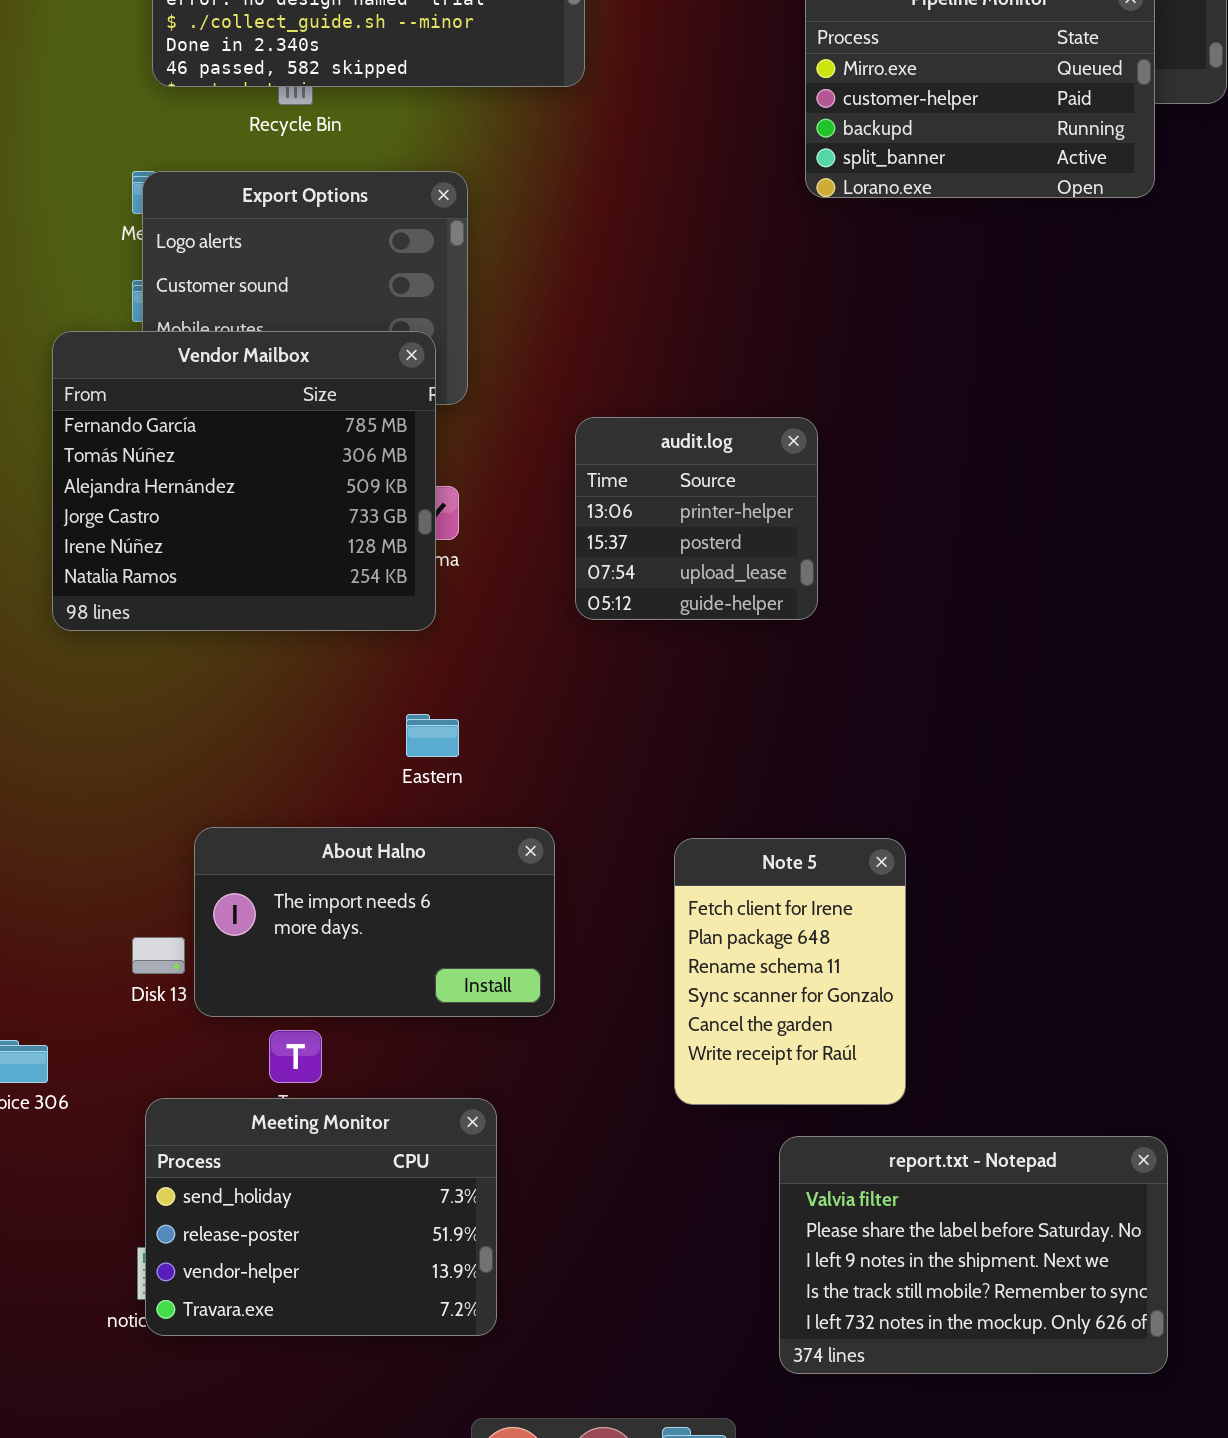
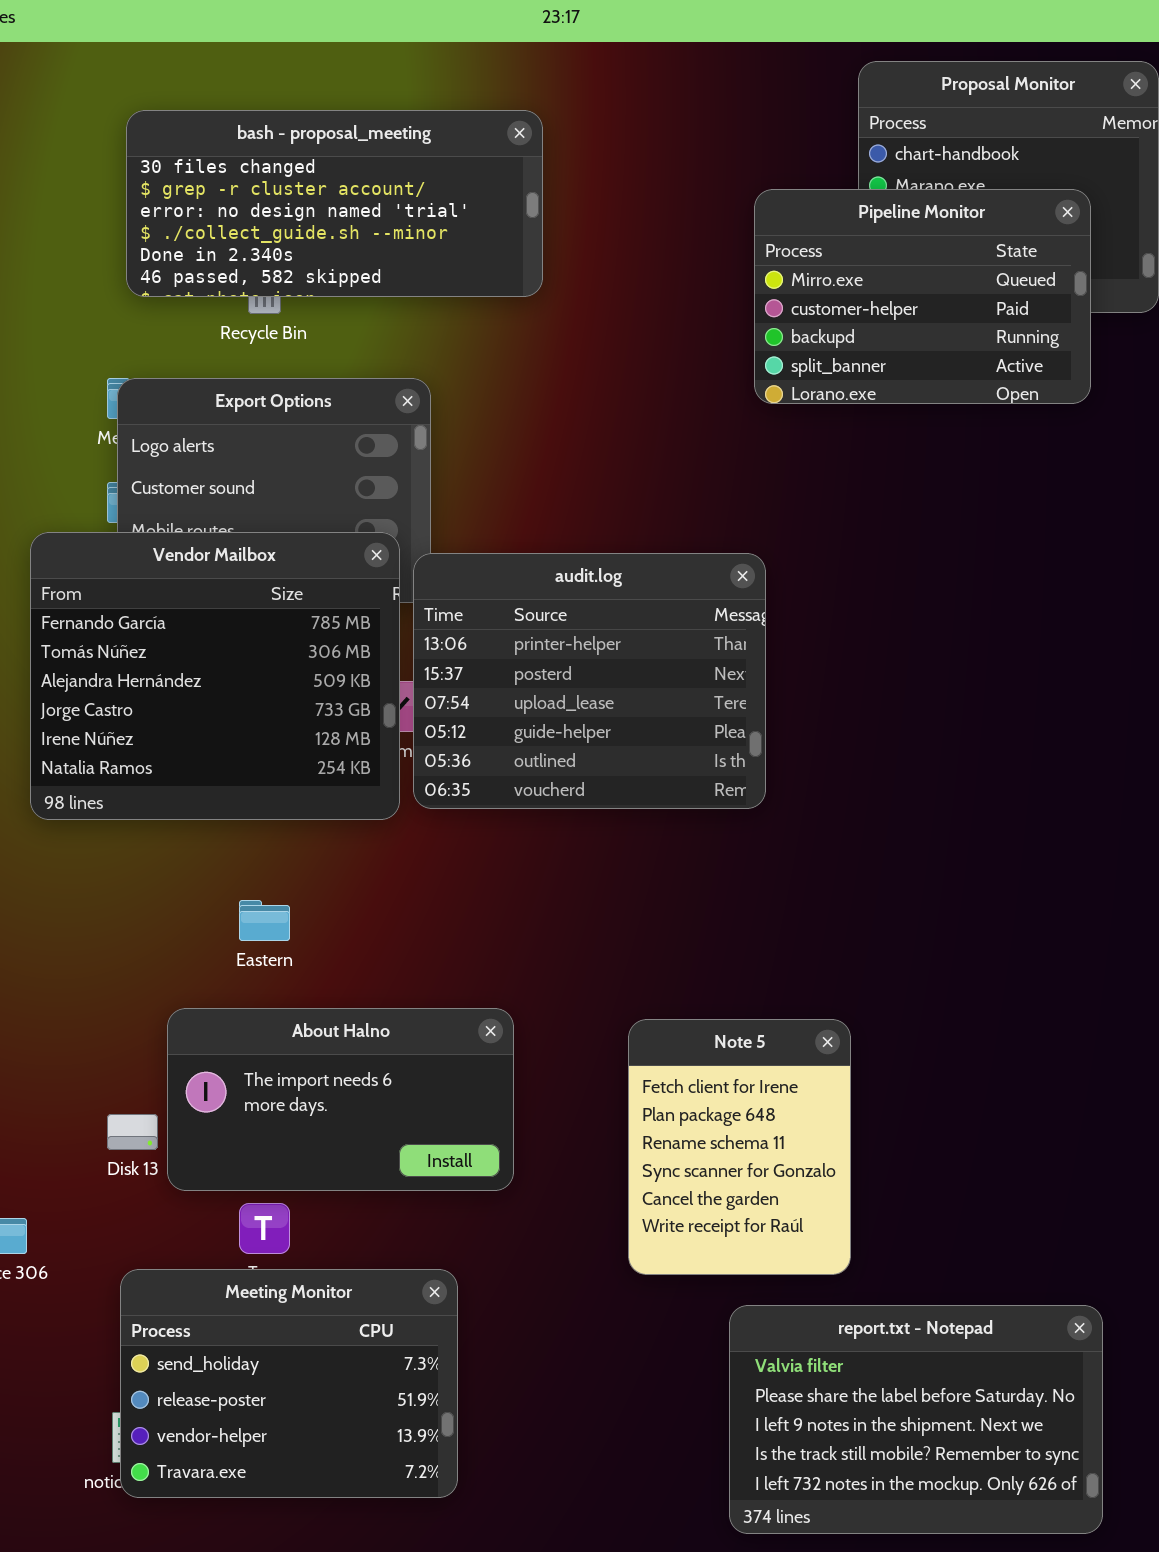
audit.log: [575,417,818,620] -> [413,553,766,809], resized
Eastern: [406,714,459,757] -> [239,900,290,941], moved

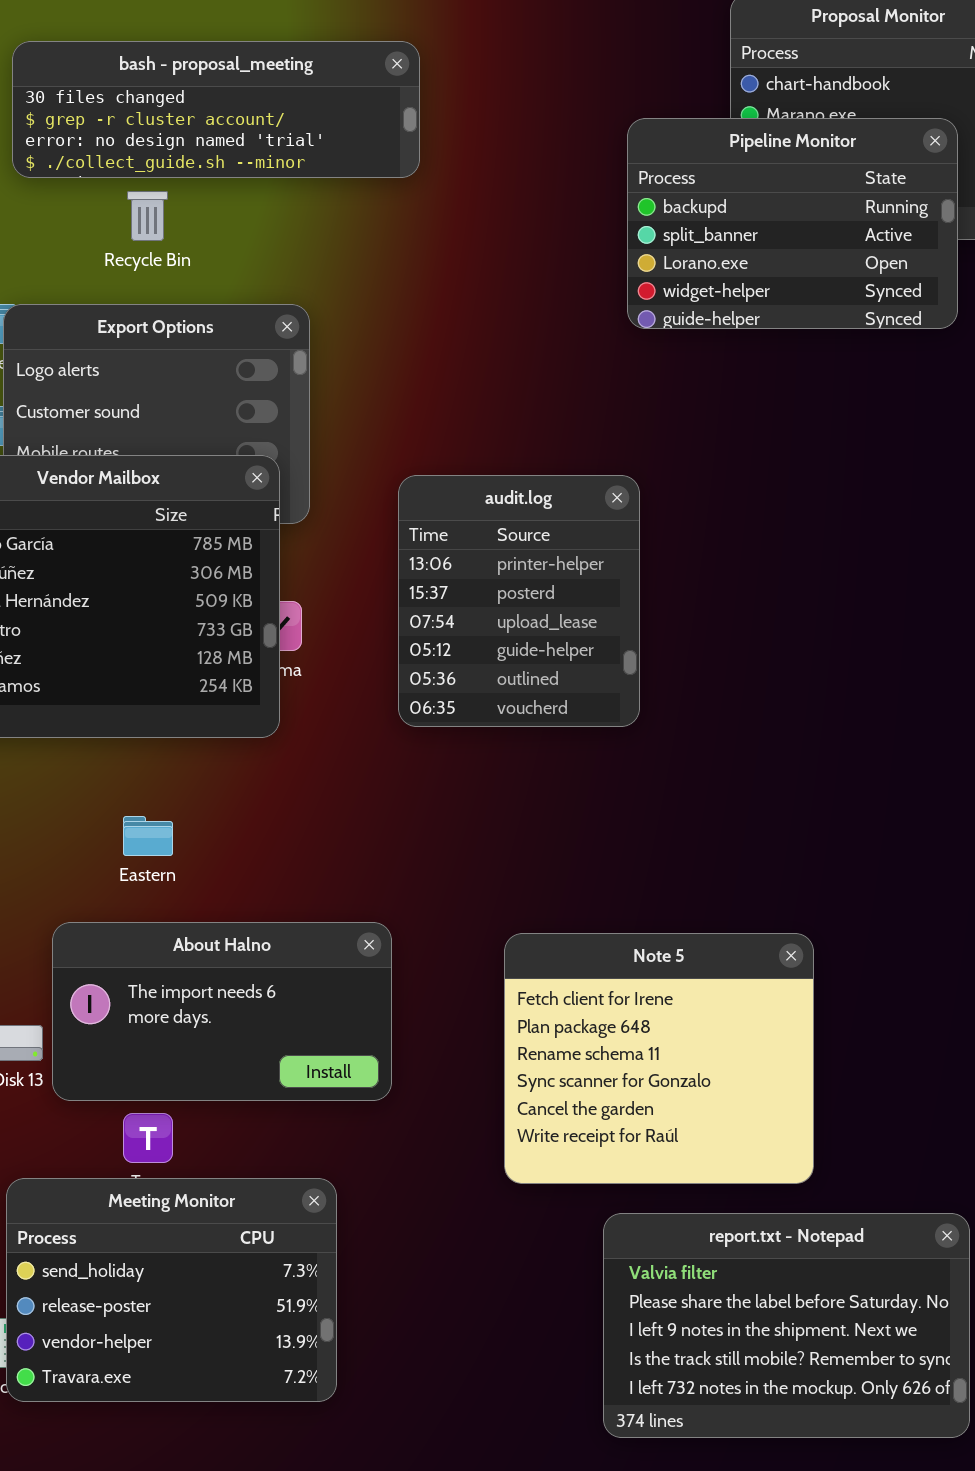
bash - proposal_meeting: [126,110,543,297] -> [12,41,420,178], resized
Pipeline Monitor: [754,189,1091,404] -> [627,118,958,329], scrolled down 2 rows
audit.log: [413,553,766,809] -> [398,475,640,727], resized
Note 5: [628,1019,851,1275] -> [504,933,814,1184], resized

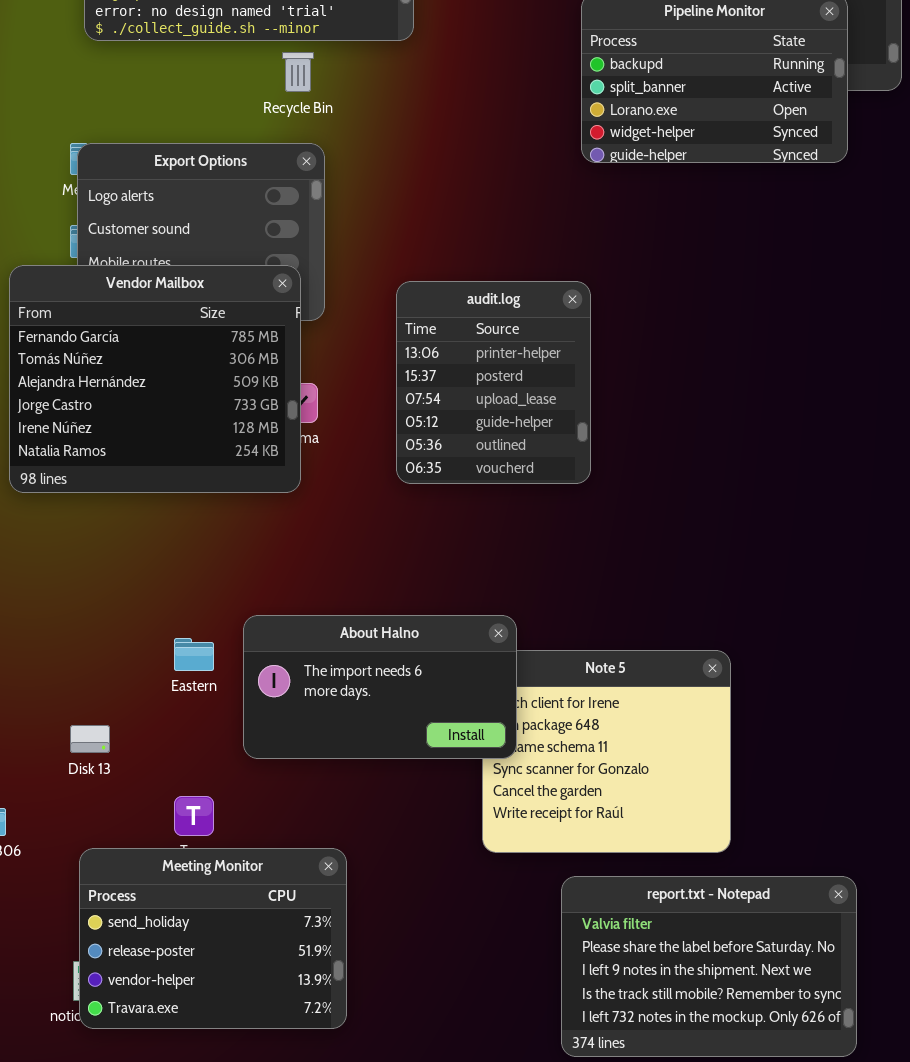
Recycle Bin: [127,191,168,241] -> [282,52,314,92], moved
Eastern: [123,816,173,856] -> [174,638,214,671], moved
About Halno: [52,922,392,1101] -> [243,615,517,759], moved

